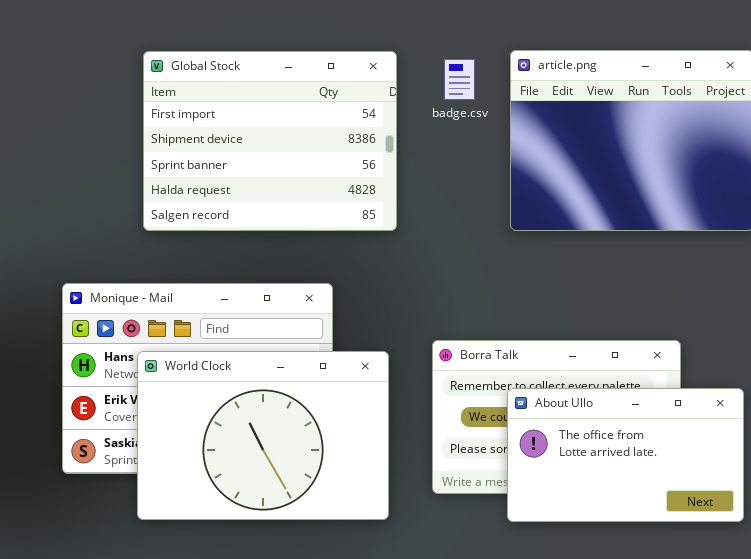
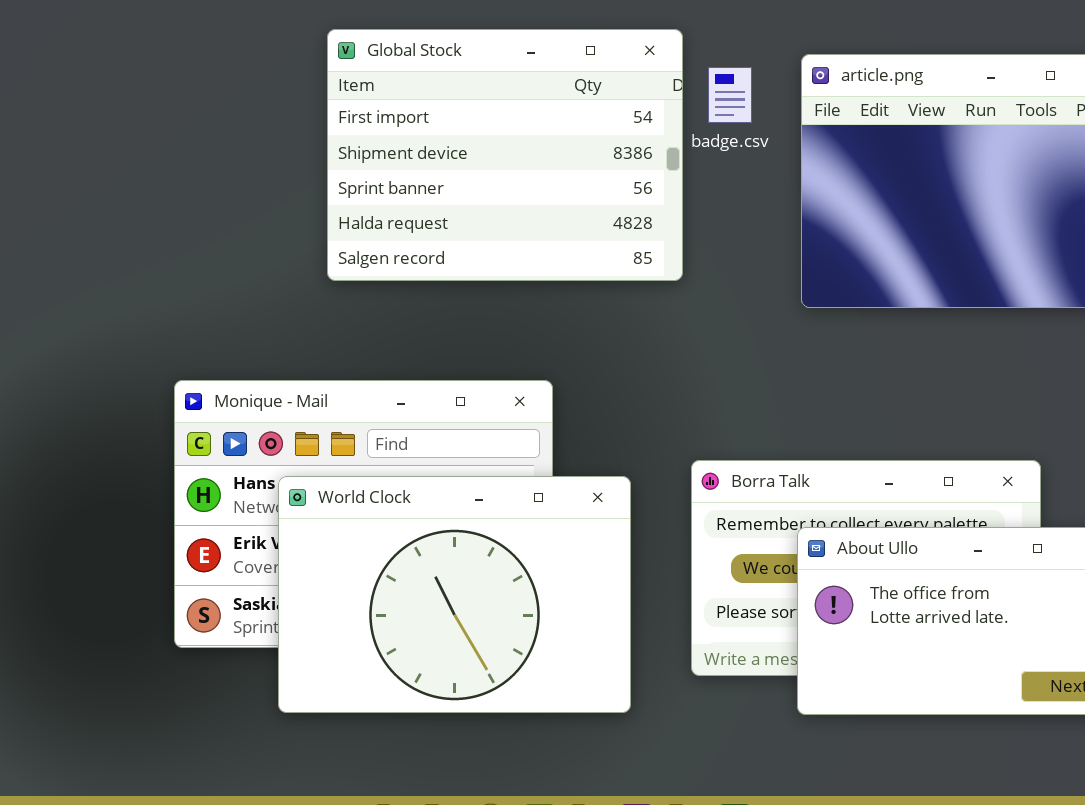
Global Stock: [143,51,397,231] -> [327,29,683,281], moved

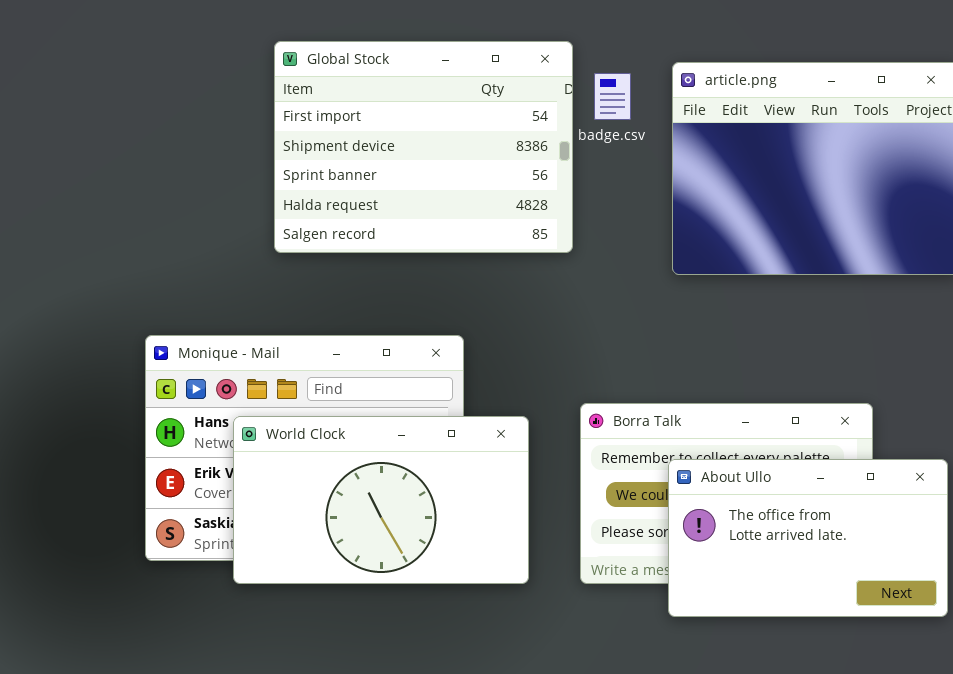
World Clock: [278,476,631,713] -> [233,416,529,584], resized

